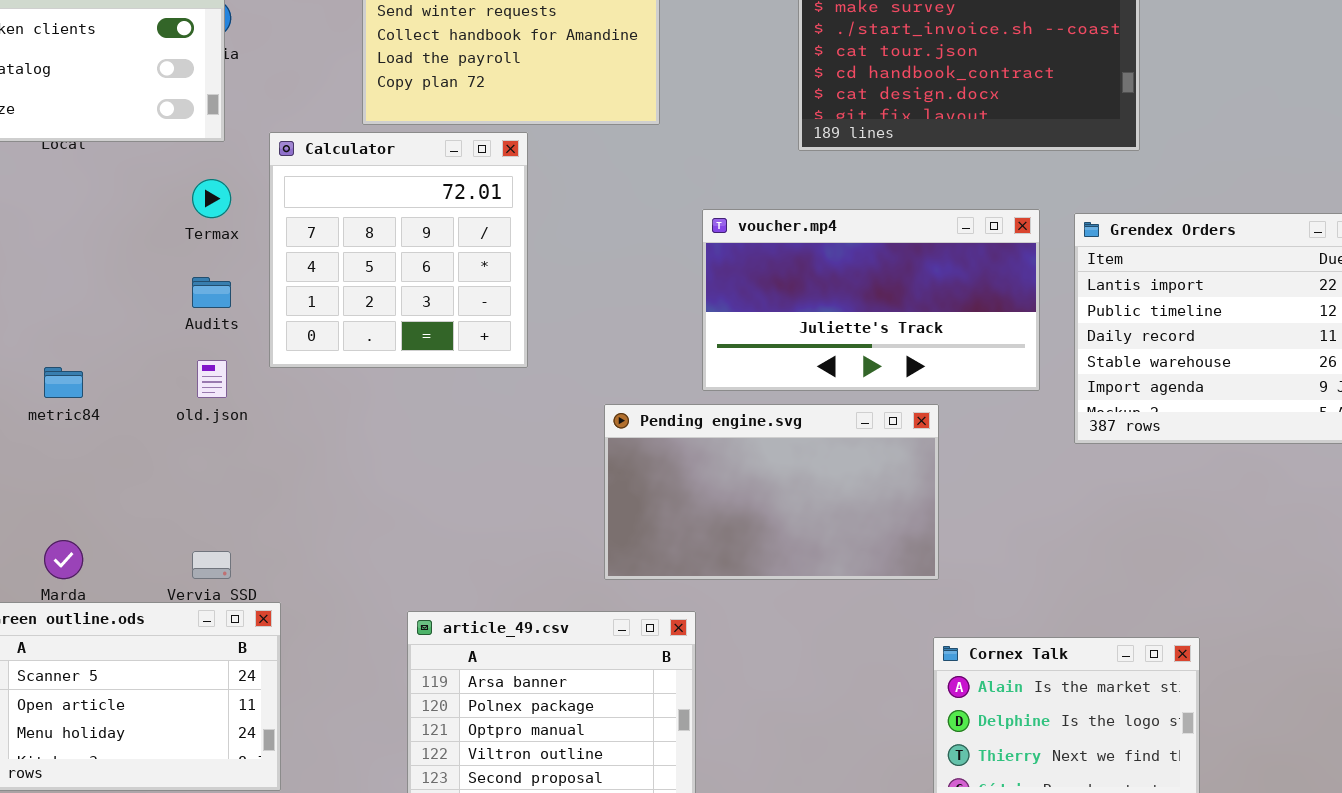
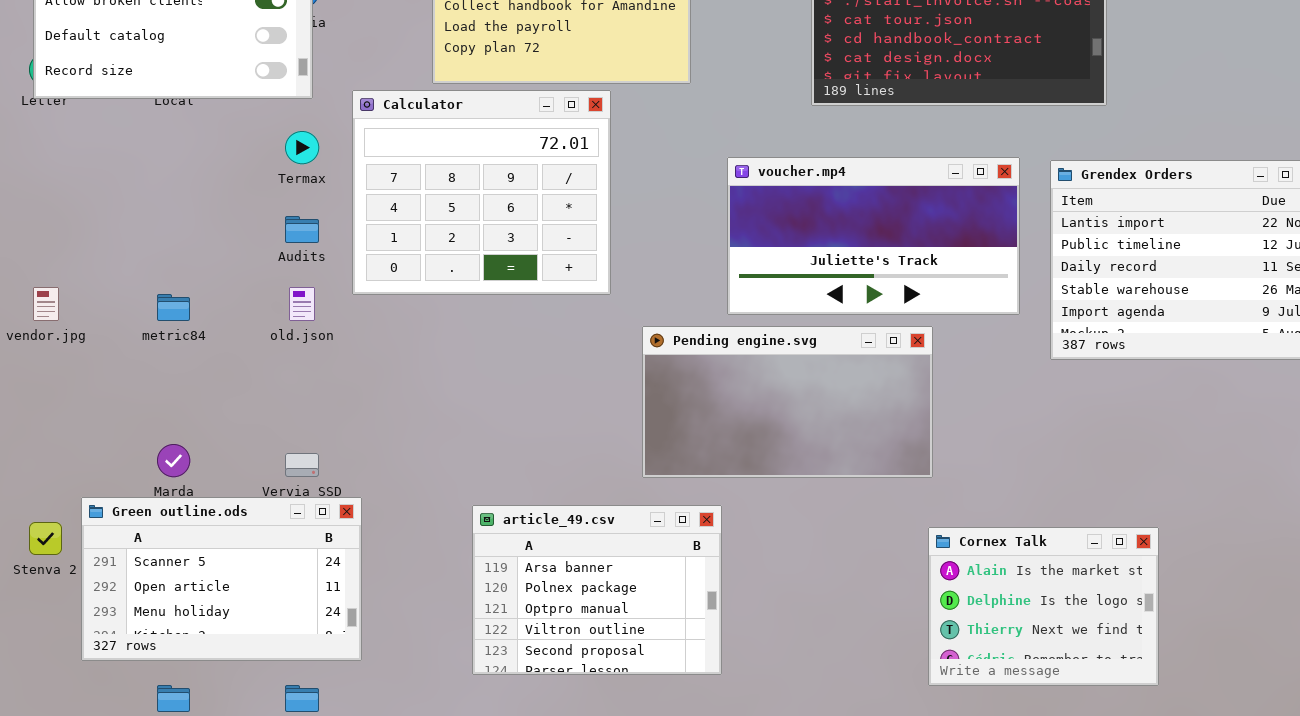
Calculator: [269,132,528,368] -> [352,90,611,295], resized

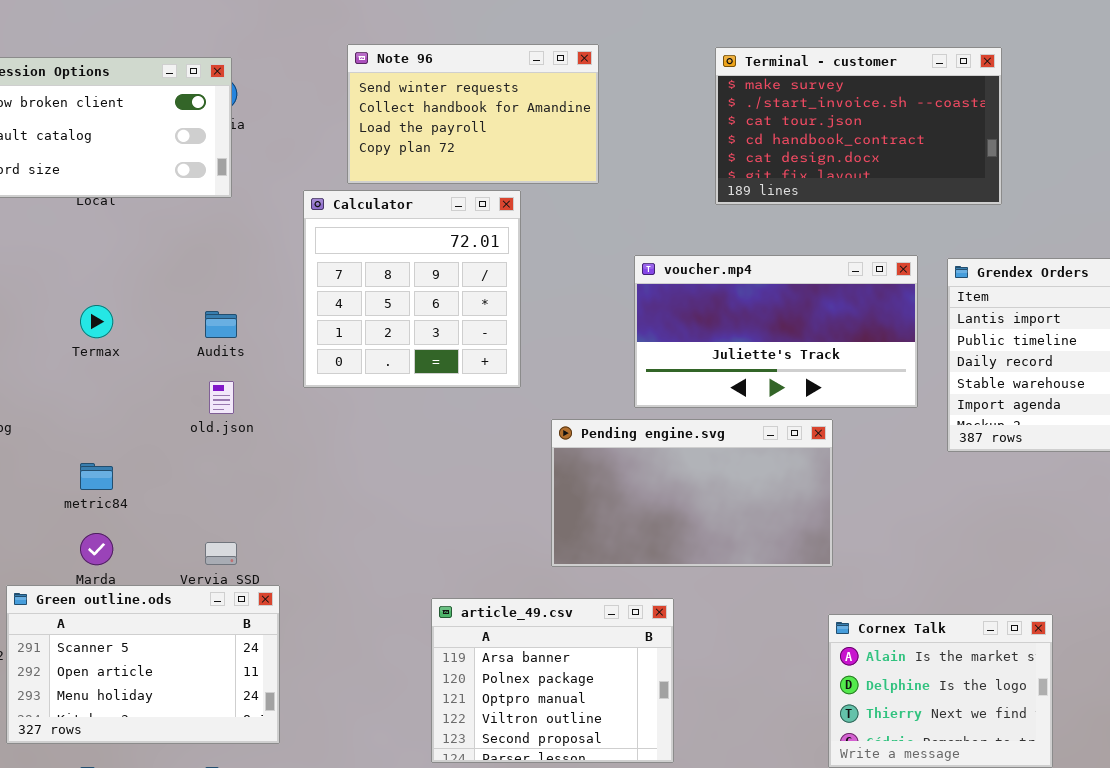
Calculator: [352,90,611,295] -> [303,190,521,388], resized
Termax: [285,131,319,164] -> [80,305,113,338], moved
metric84: [157,294,190,321] -> [80,463,113,490], moved
article_49.csv: [472,505,722,675] -> [431,598,674,763], moved

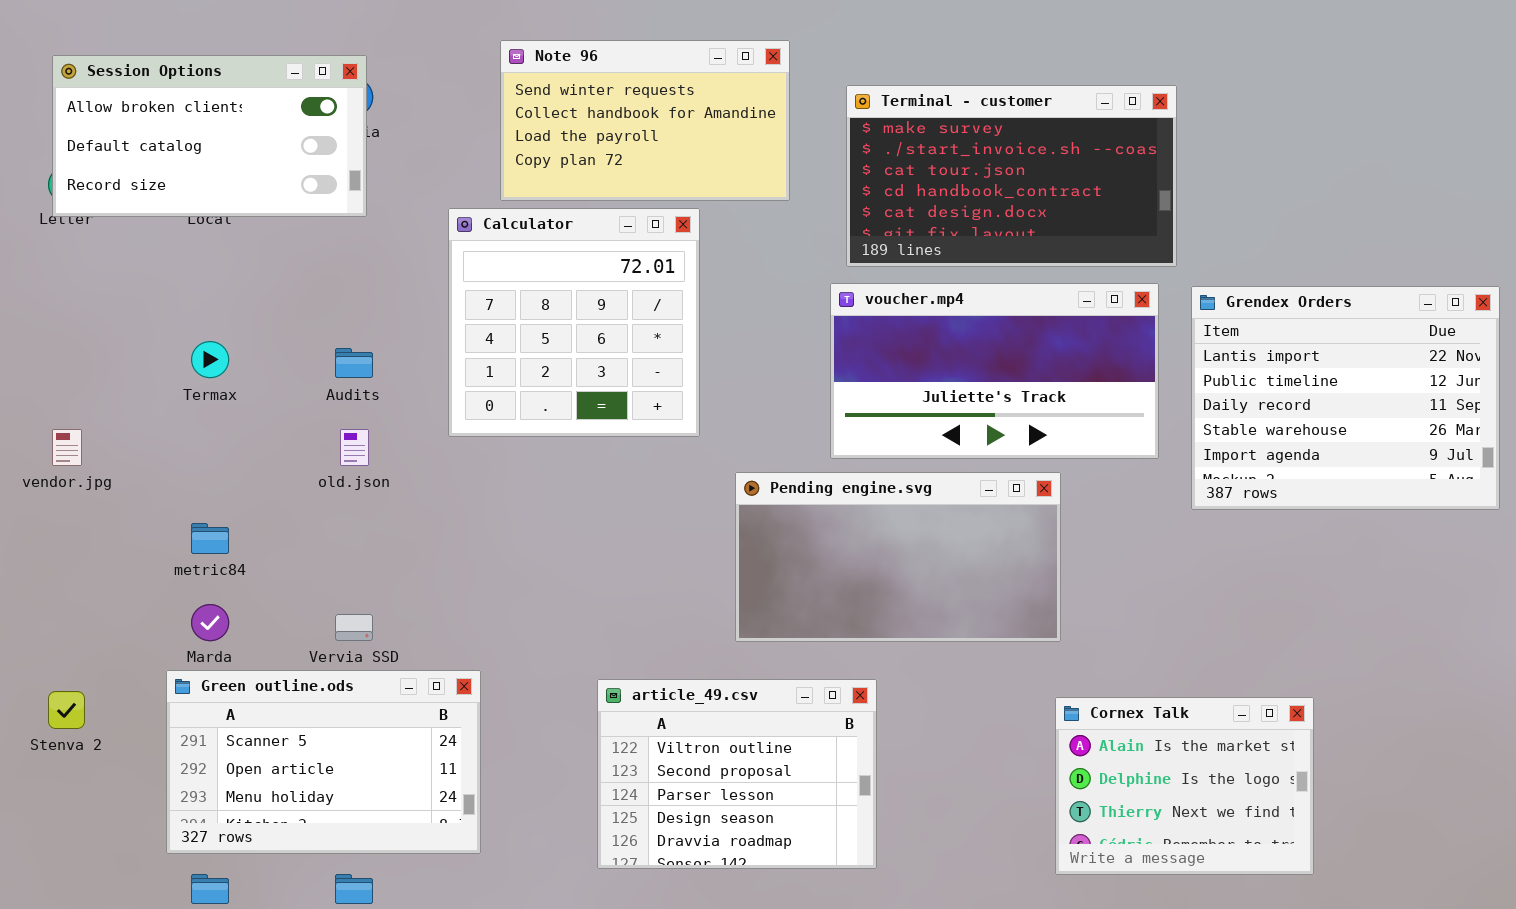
Terminal - customer: [715,47,1002,205] -> [846,85,1177,267], moved
Green outline.ods: [6,585,280,744] -> [166,670,481,854], moved
article_49.csv: [431,598,674,763] -> [597,679,877,869], scrolled down 3 rows

